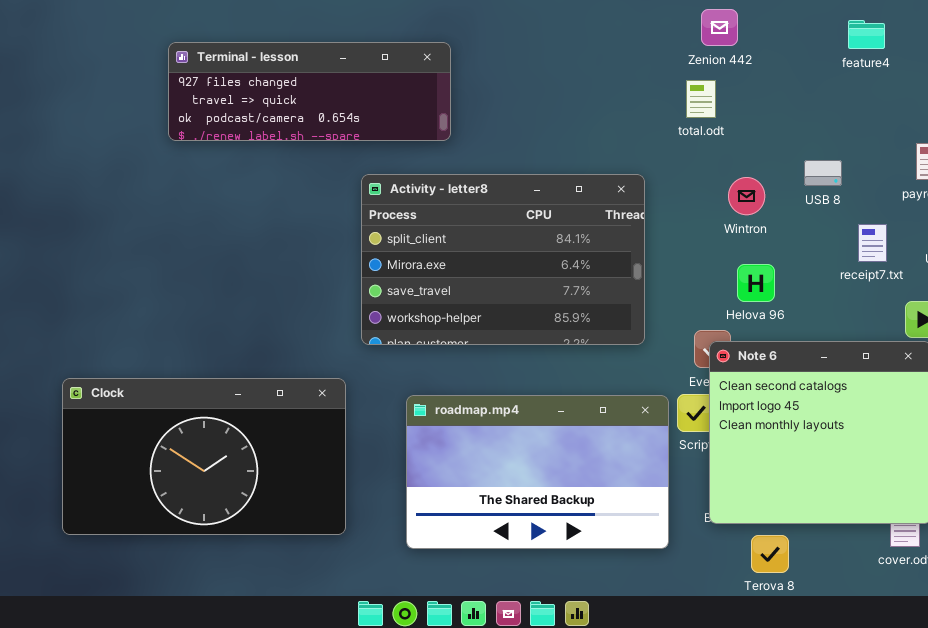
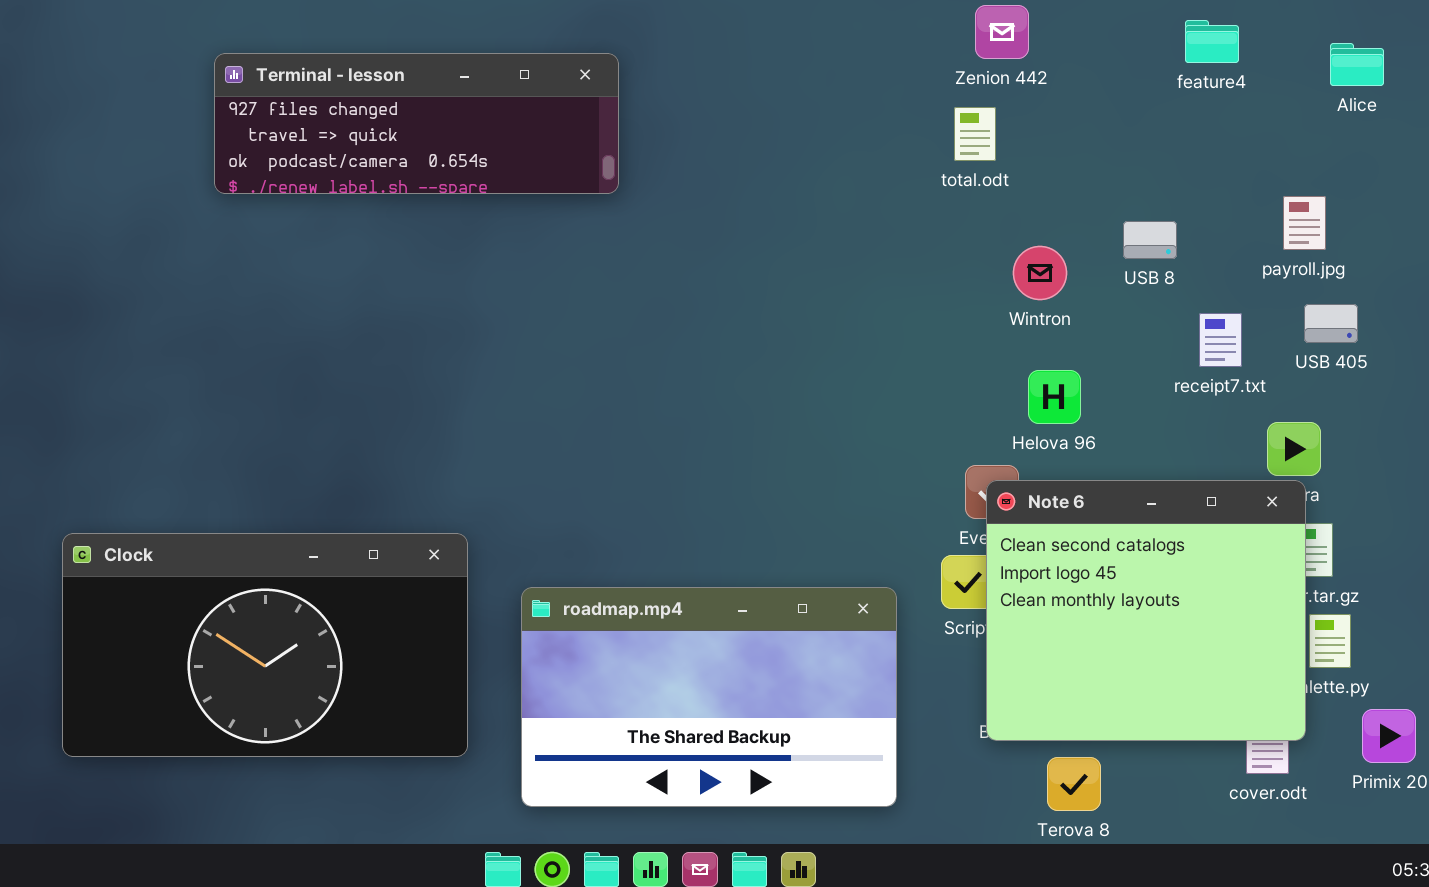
Activity - letter8: [361,174,645,345] -> none, closed
roadmap.mp4: [406,395,669,549] -> [521,587,897,807], moved

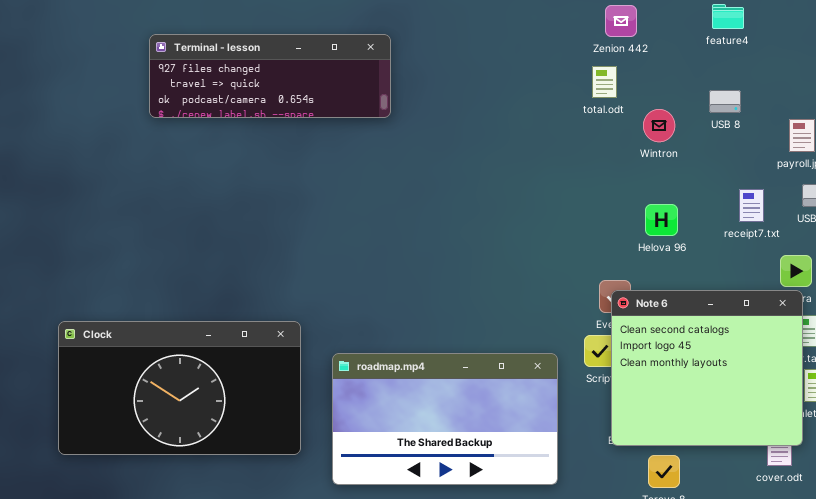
feature4: [1185,20,1239,63] -> [712,4,744,29], moved
USB 8: [1123,221,1177,259] -> [709,90,741,113], moved
Wintron: [1013,246,1067,300] -> [643,109,675,142], moved
Helova 96: [1028,370,1081,424] -> [645,204,678,236], moved

